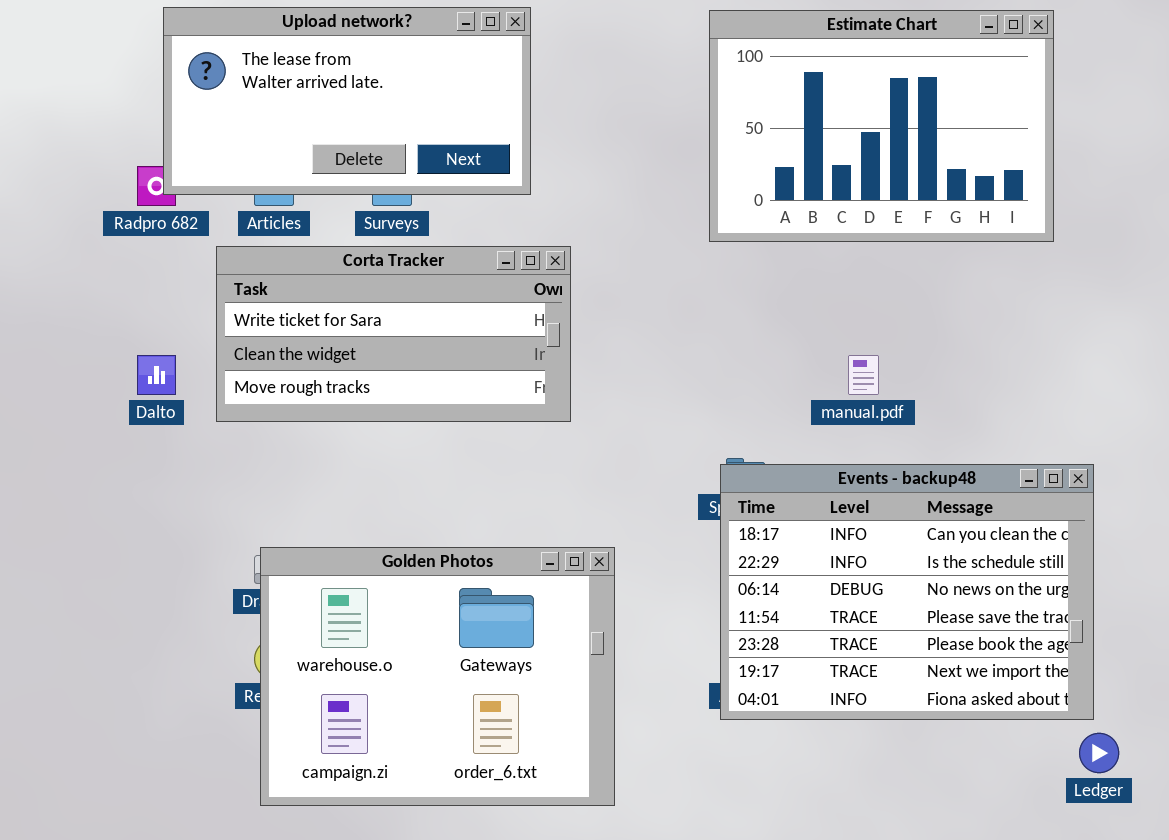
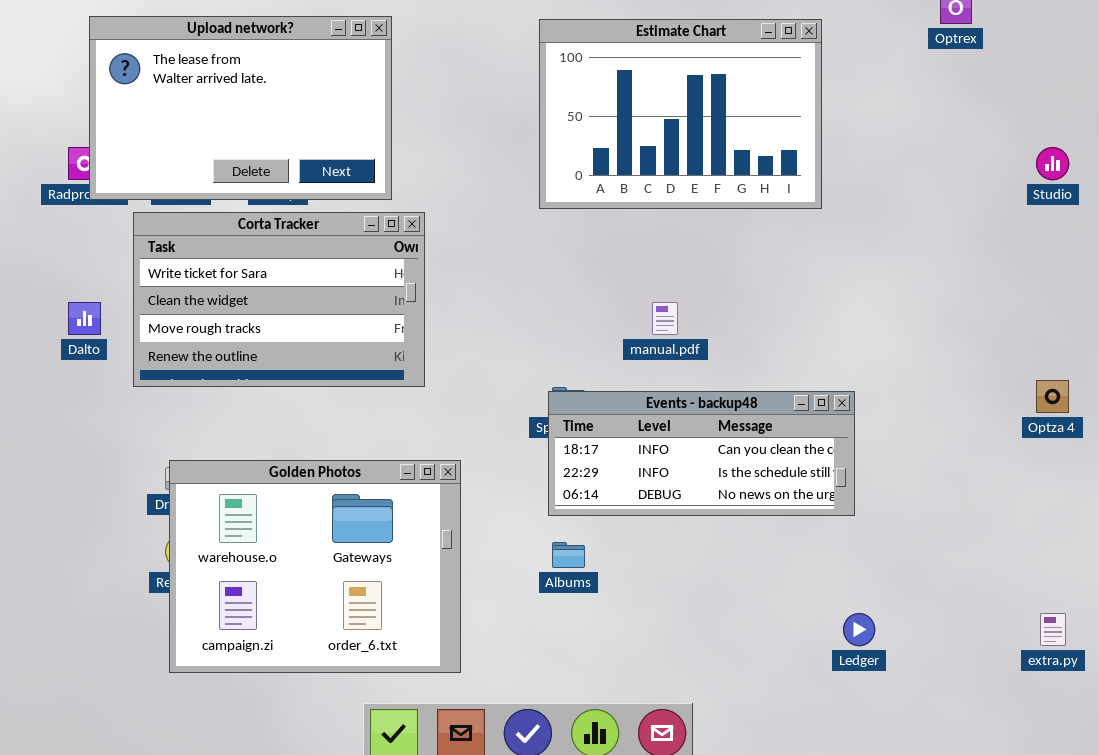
Upload network?: [163,7,531,195] -> [89,16,392,200], resized
Corta Tracker: [216,246,571,422] -> [133,212,425,387], resized
Events - backup48: [720,464,1094,720] -> [548,391,855,516], resized

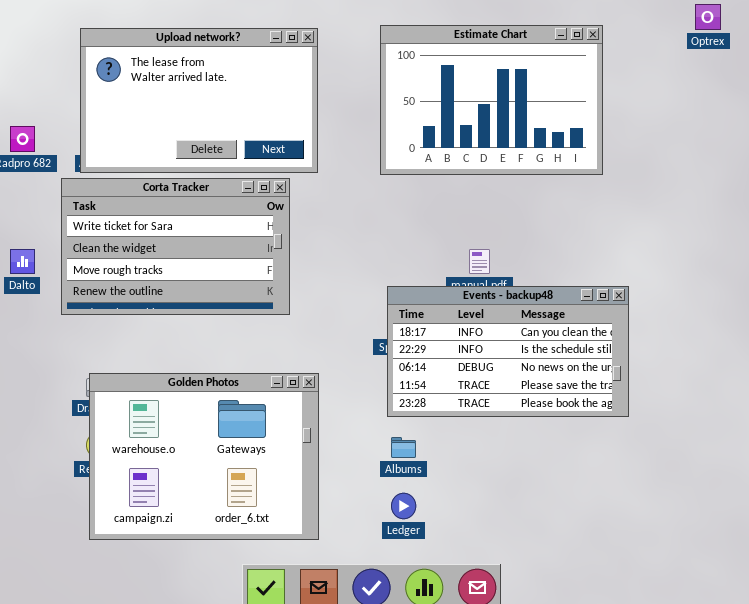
Upload network?: [89,16,392,200] -> [80,28,318,173], moved
Events - backup48: [548,391,855,516] -> [387,286,629,417], resized
Ledger: [843,613,875,646] -> [391,493,416,519], moved

